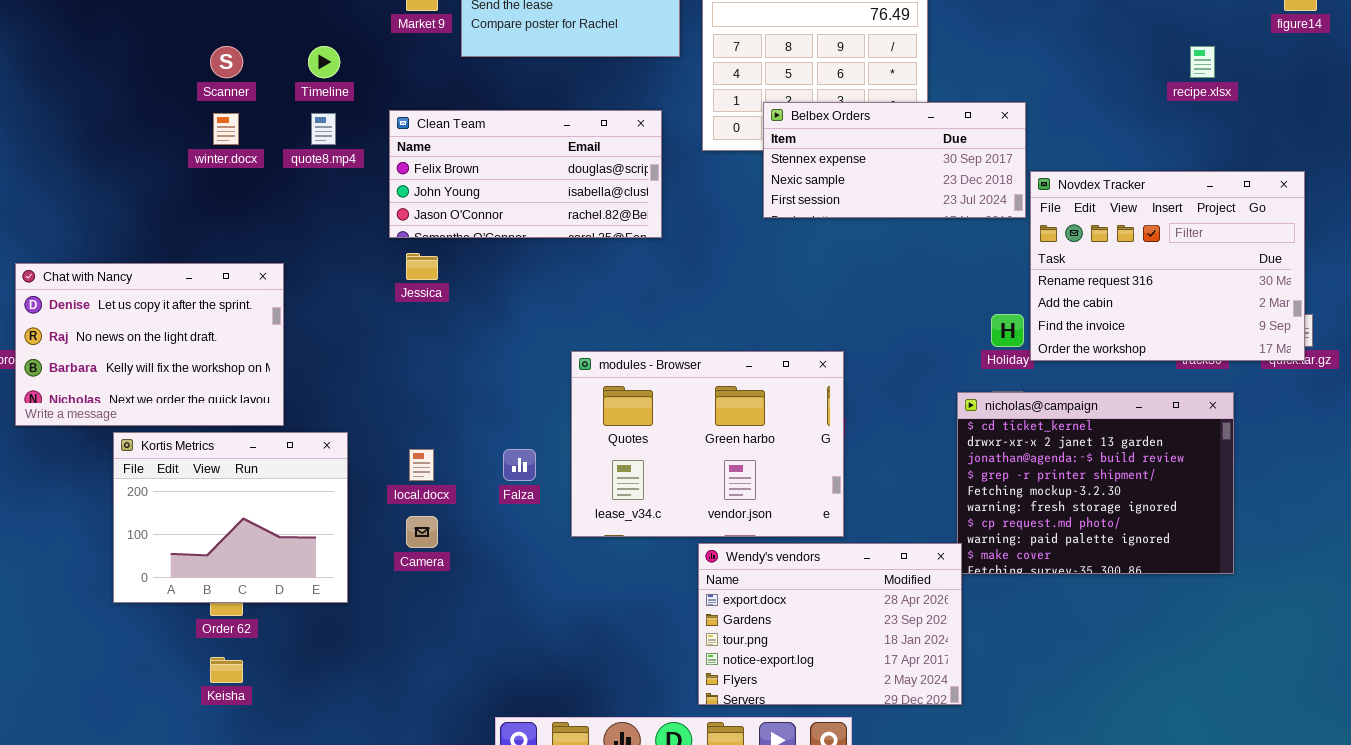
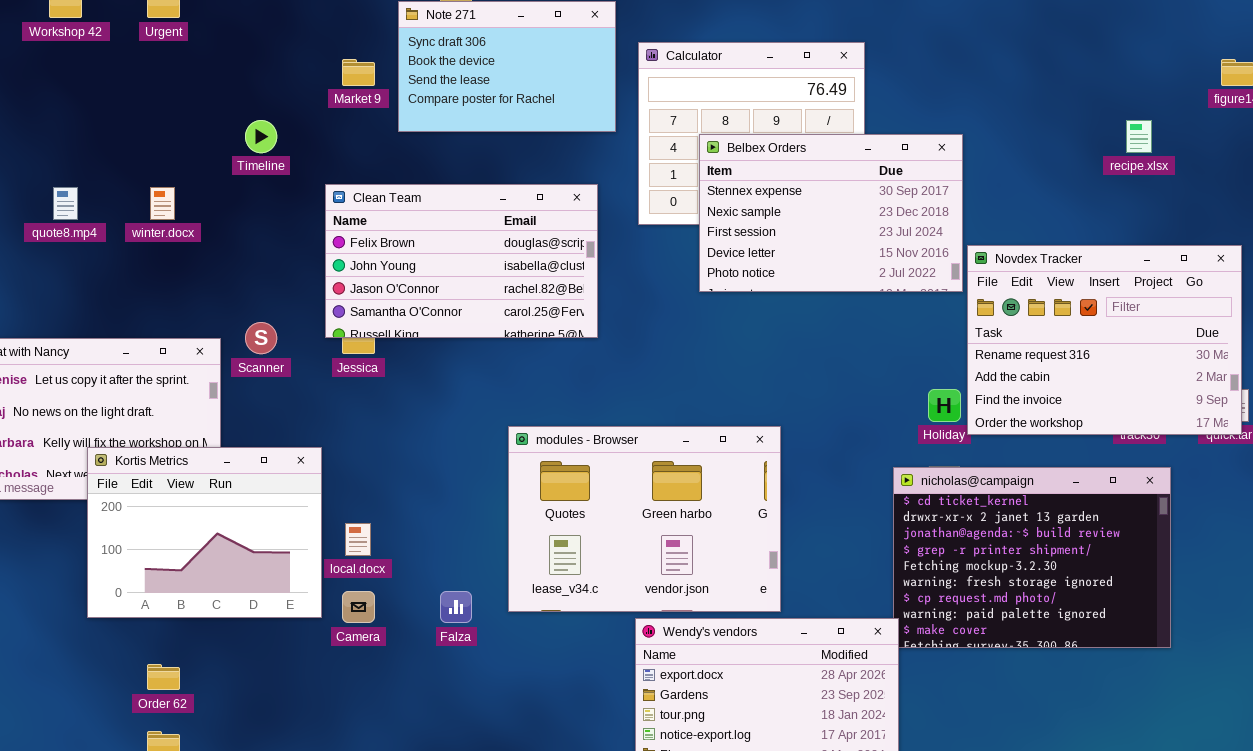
Scanner: [210,46,243,78] -> [245,322,277,354], moved
Belbex Orders: [763,102,1026,218] -> [699,134,963,292], resized
Clean Team: [389,110,662,238] -> [325,184,598,338], resized
quote8.mp4: [311,113,336,145] -> [53,187,78,220], moved
Kortis Metrics: [113,432,348,603] -> [87,447,322,618], moved
Falza: [503,449,536,481] -> [440,591,472,623], moved

